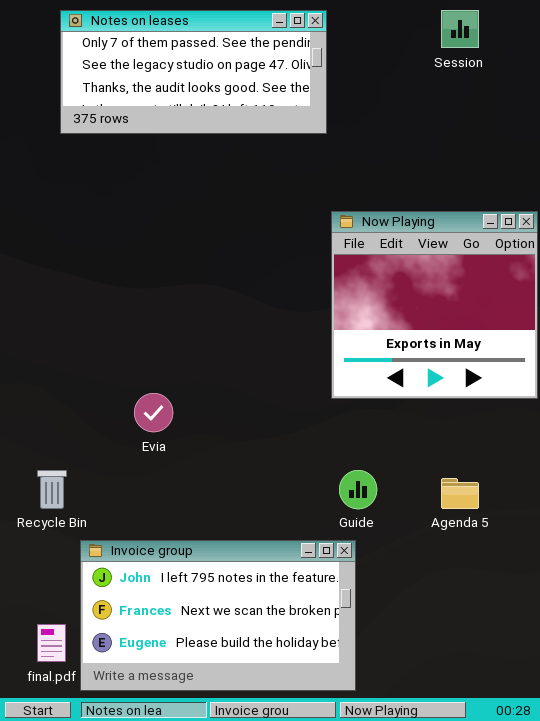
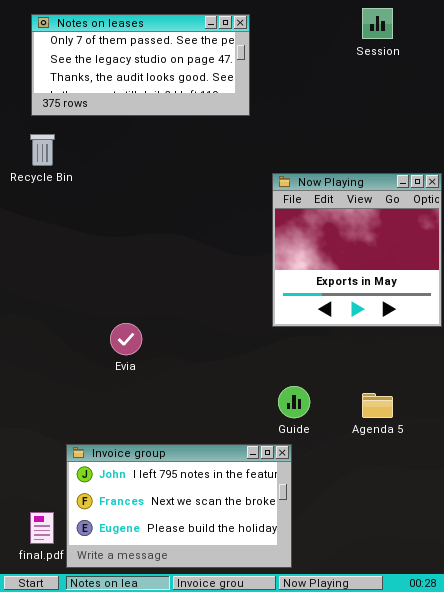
Notes on leases: [60,10,327,134] -> [31,14,250,116], moved
Recycle Bin: [37,470,67,509] -> [30,134,55,166], moved

